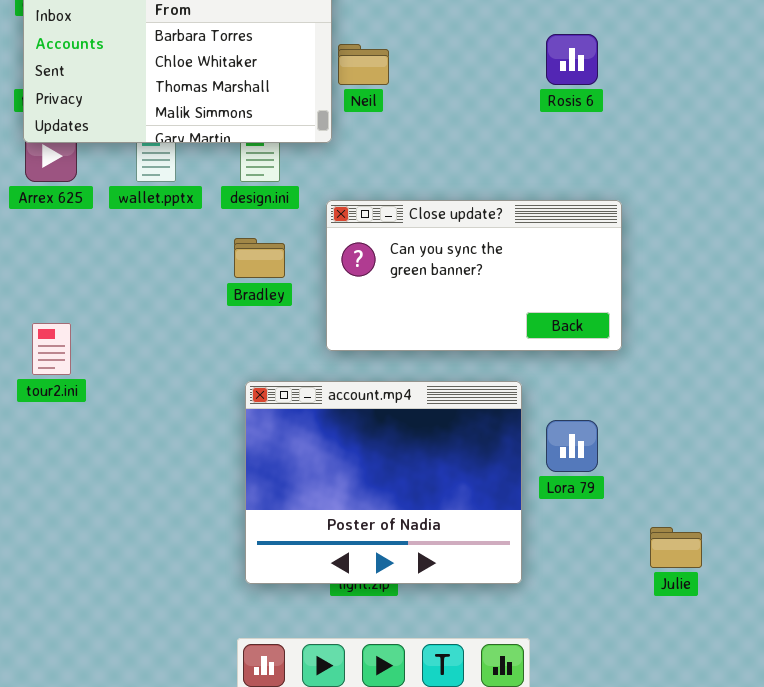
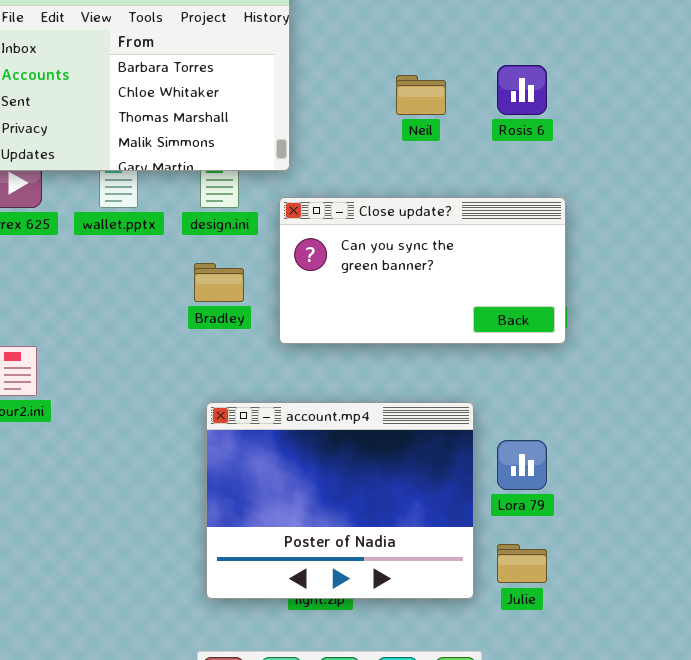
Neil: [338,44,389,85] -> [396,75,446,115], moved
Close update?: [326,200,622,351] -> [279,197,566,344], moved
Julie: [650,527,702,568] -> [497,544,547,583], moved

